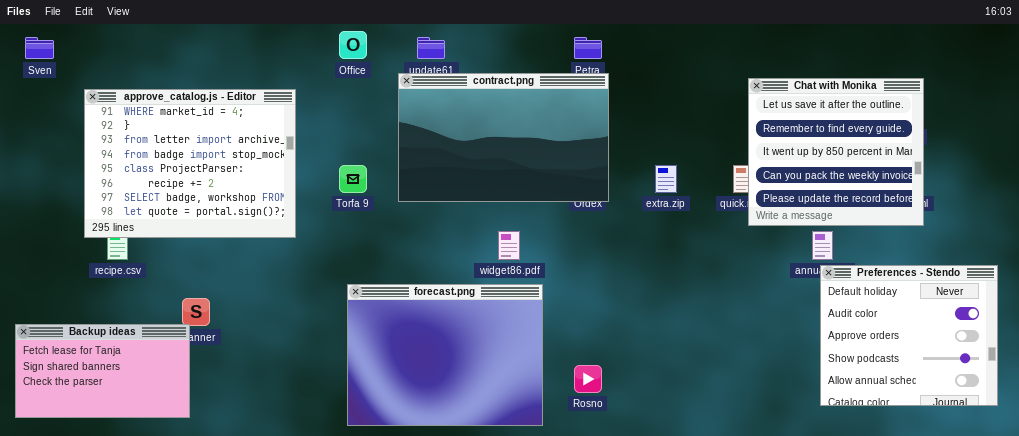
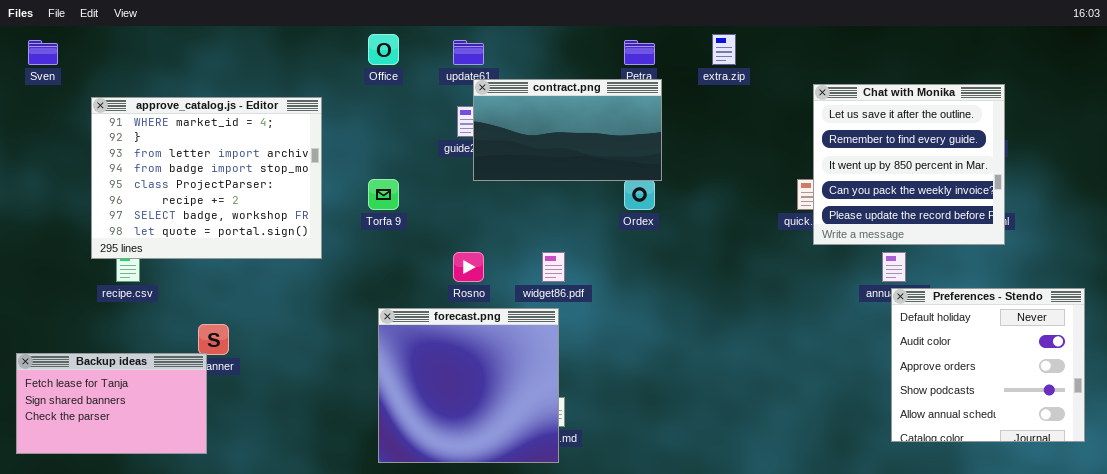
contract.png: [398,73,609,202] -> [473,79,662,181], resized
extra.zip: [655,165,677,193] -> [712,34,736,65], moved
forecast.png: [347,284,543,426] -> [378,308,559,463], resized
Rosno: [574,365,602,393] -> [453,252,484,282], moved

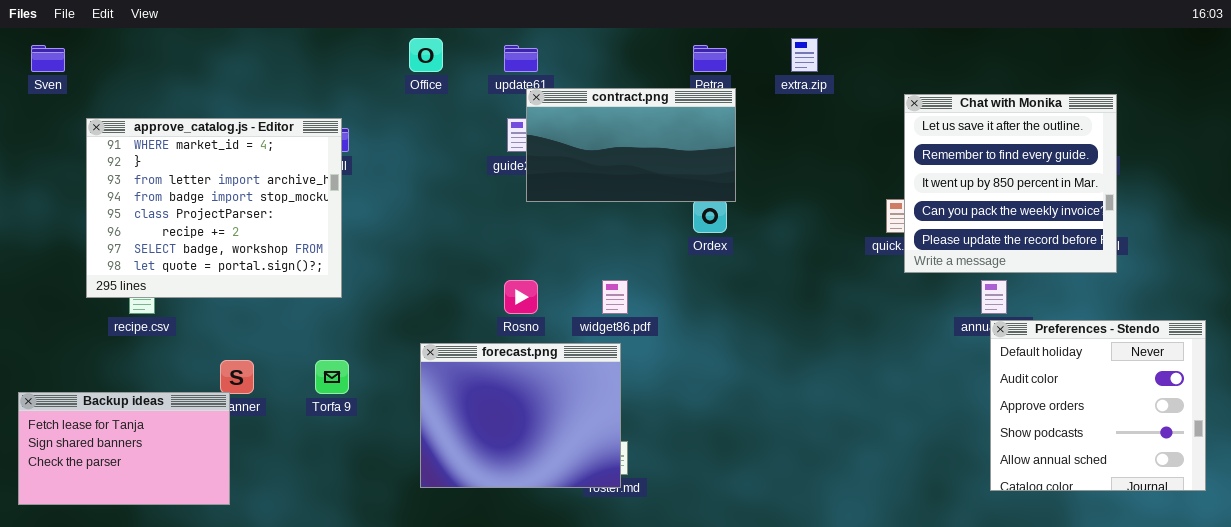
approve_catalog.js - Editor: [91,97,322,259] -> [86,118,342,298], moved
Torfa 9: [368,179,399,210] -> [315,360,349,394], moved
forecast.png: [378,308,559,463] -> [420,343,621,488], resized

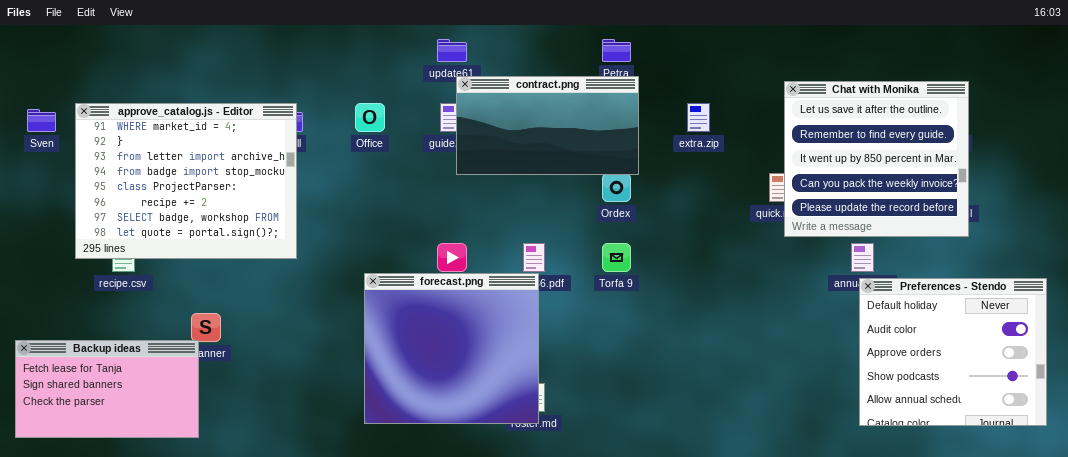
Office: [409,38,443,72] -> [355,103,385,132], moved
extra.zip: [791,38,818,72] -> [687,103,710,132], moved
Sven: [31,45,65,72] -> [27,109,56,132], moved
forecast.png: [420,343,621,488] -> [364,273,539,424], resized
Torfa 9: [315,360,349,394] -> [602,243,631,272], moved

